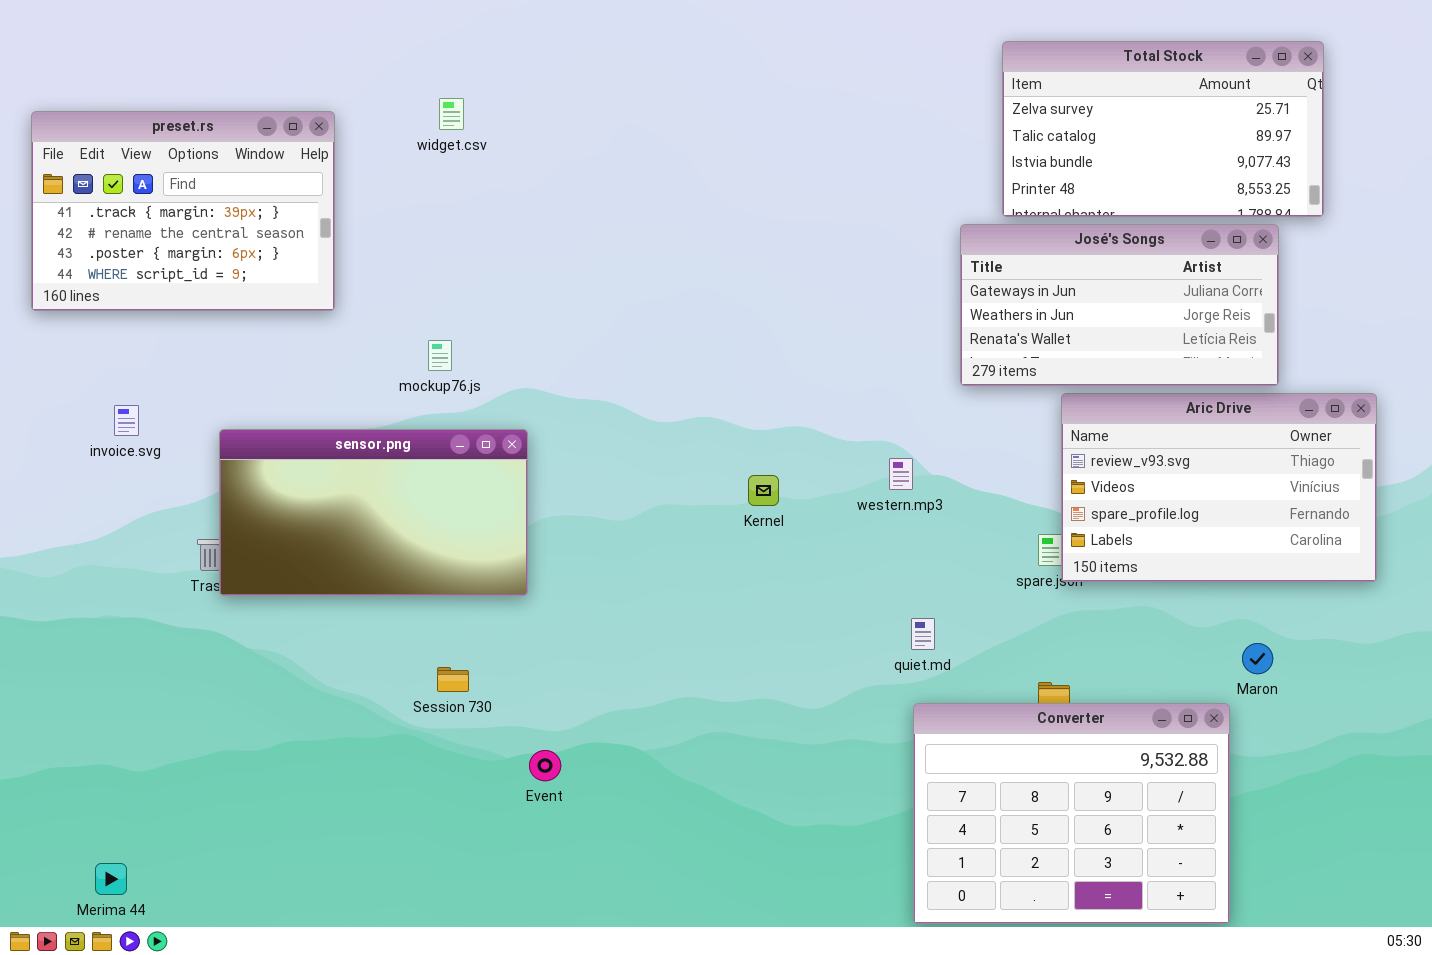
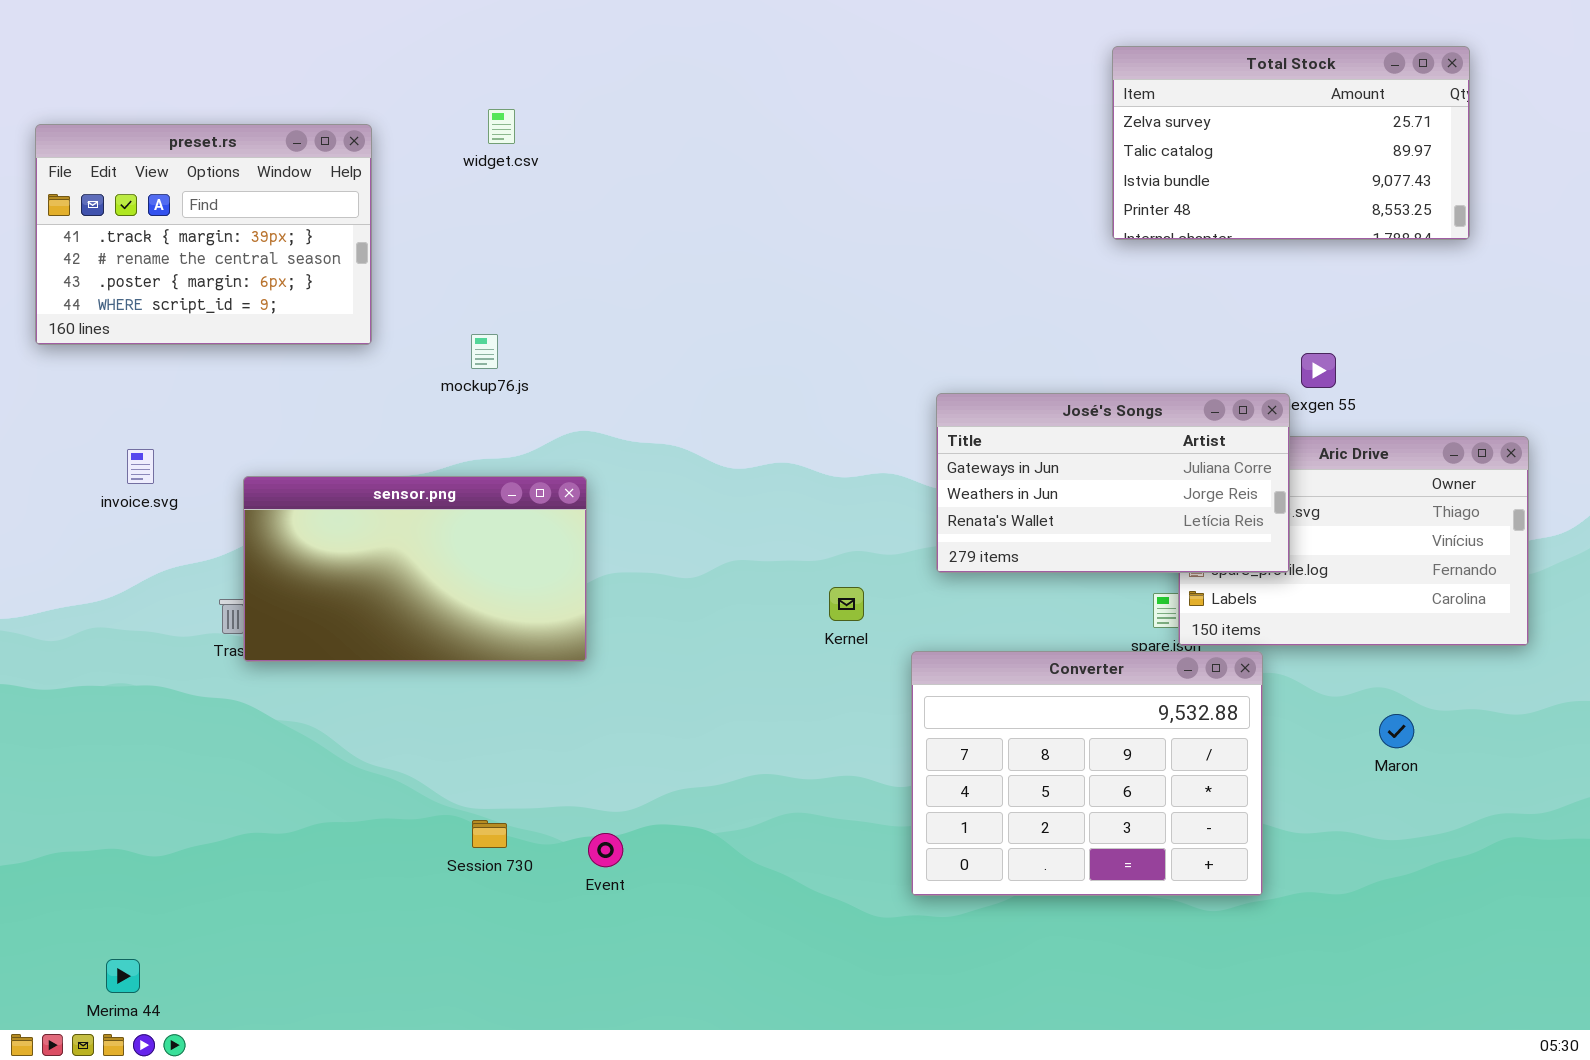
José's Songs: [960,224,1279,386] -> [936,393,1290,573], moved
mockup76.js: [428,340,452,371] -> [471,334,498,369], moved
Kernel: [748,475,779,506] -> [829,587,864,621], moved
Session 730: [437,667,469,692] -> [472,820,507,848], moved
Converter: [913,703,1230,924] -> [911,651,1263,896], moved

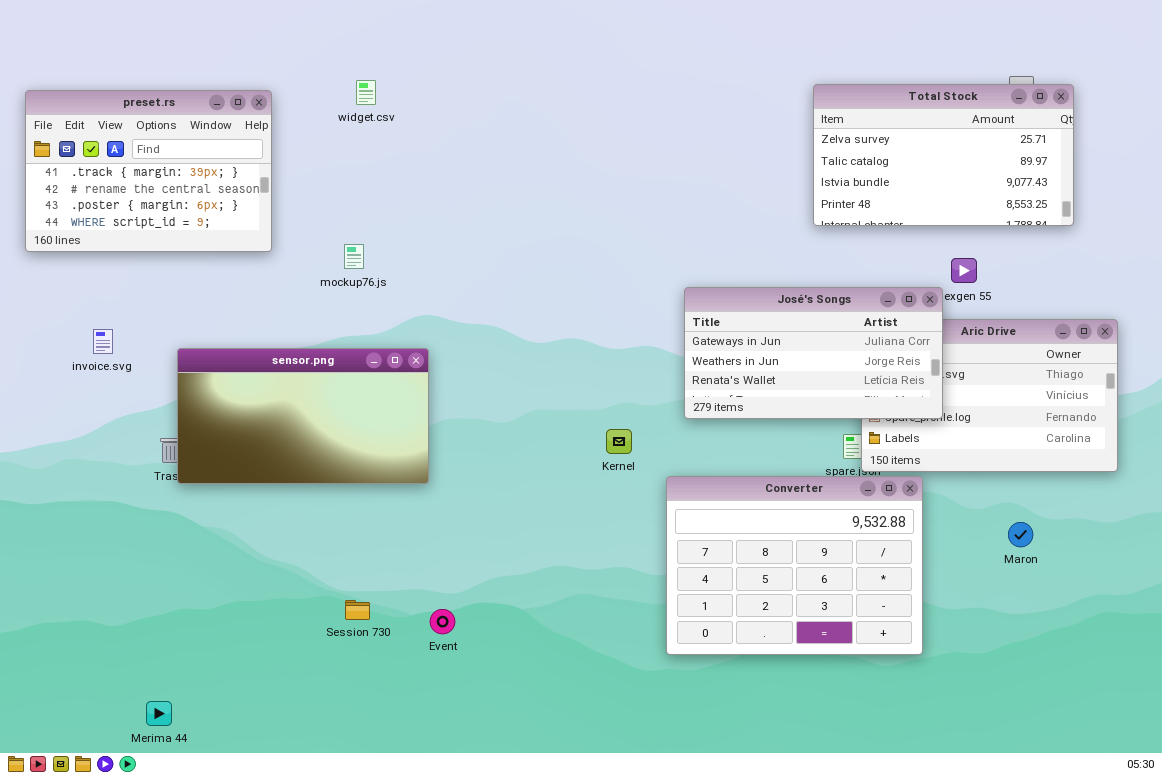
Total Stock: [1112,46,1470,240] -> [813,84,1074,226], moved
Merima 44: [106,959,140,993] -> [146,701,172,726], moved

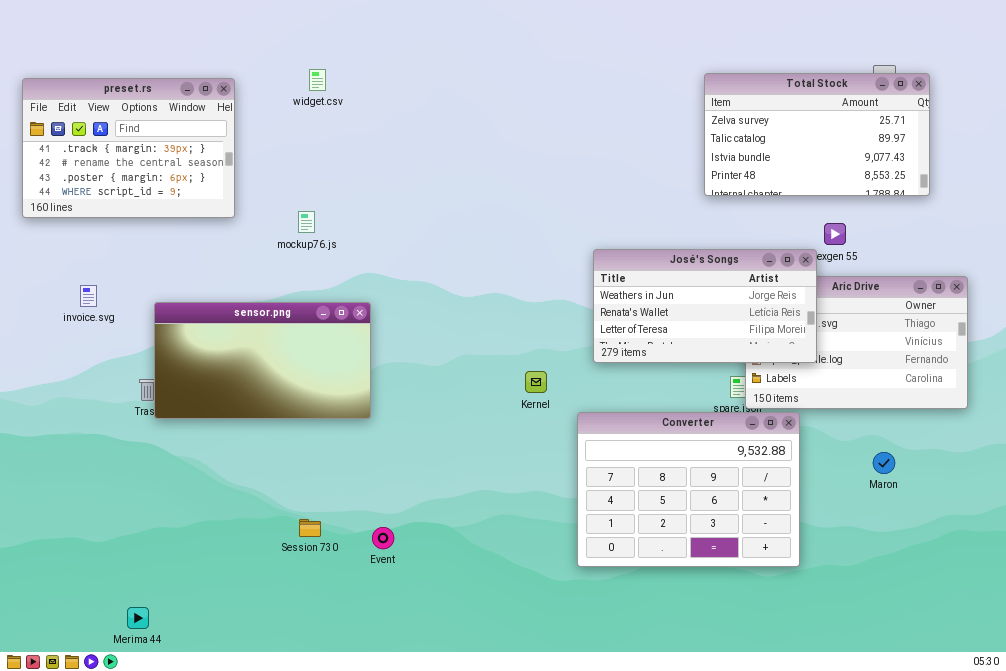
José's Songs: [684,287,943,419] -> [593,249,817,363], scrolled down 1 row

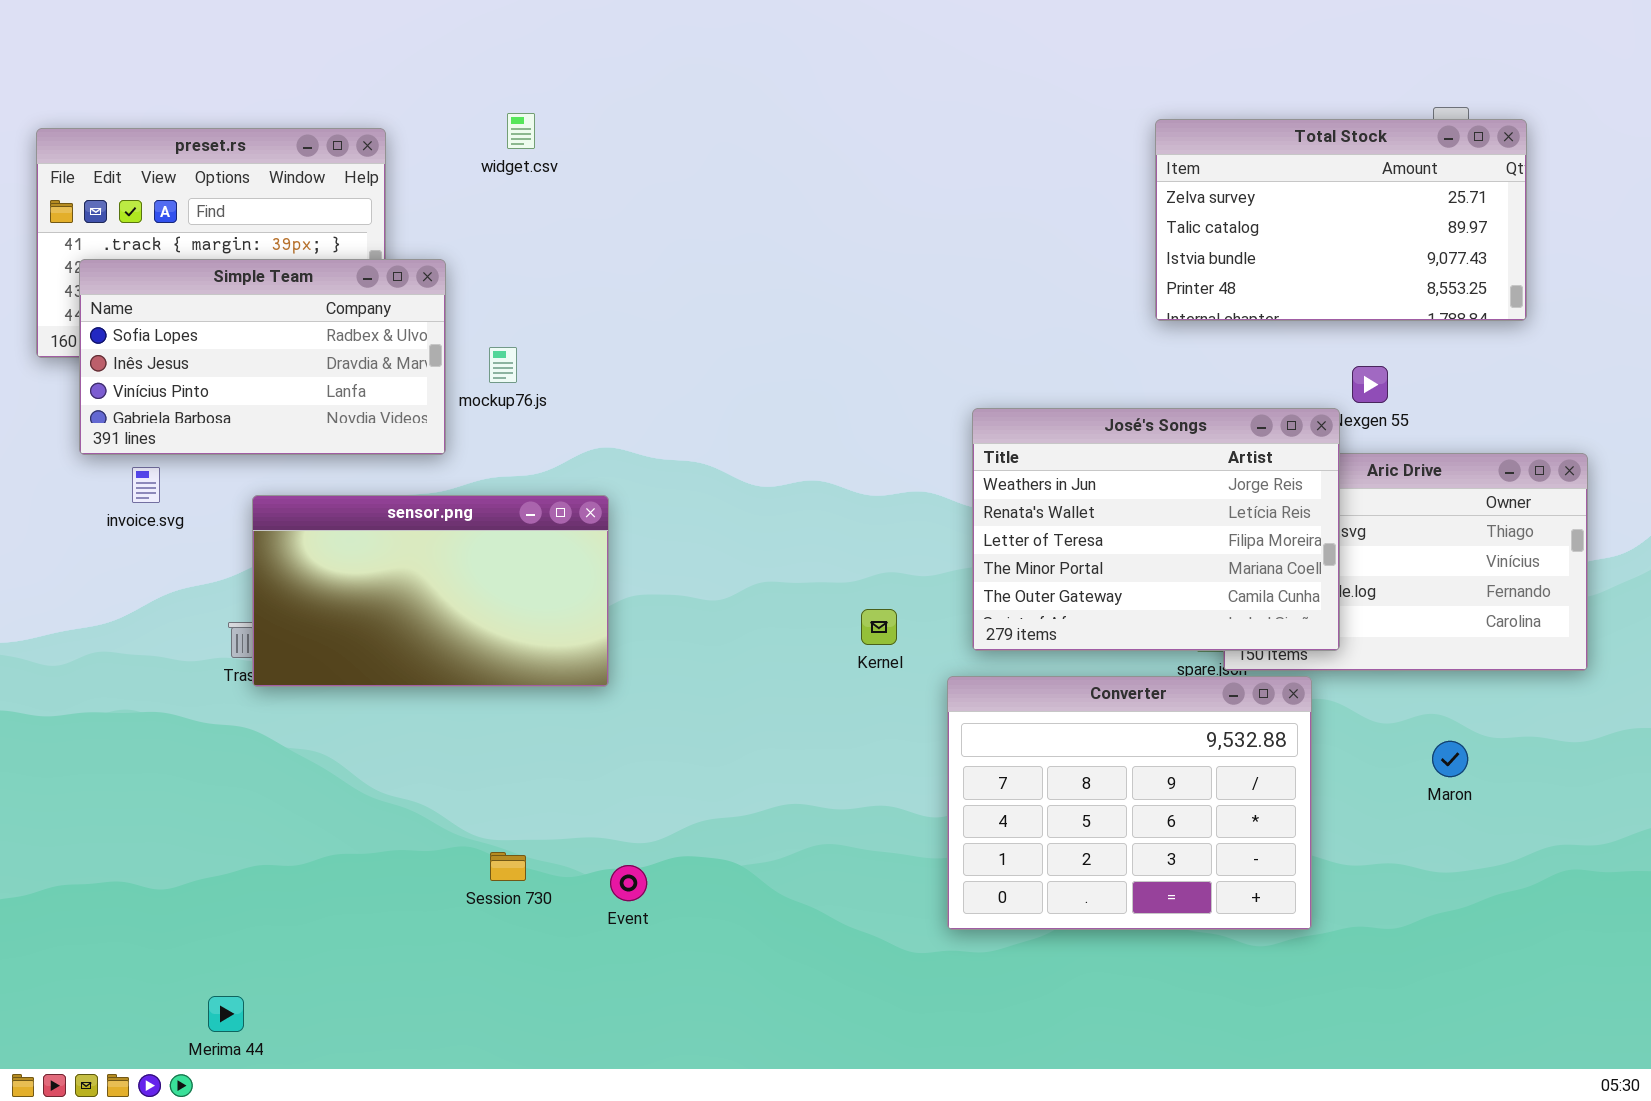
Simple Team: none -> [79,259,446,455], opened
José's Songs: [593,249,817,363] -> [972,408,1340,651], resized

